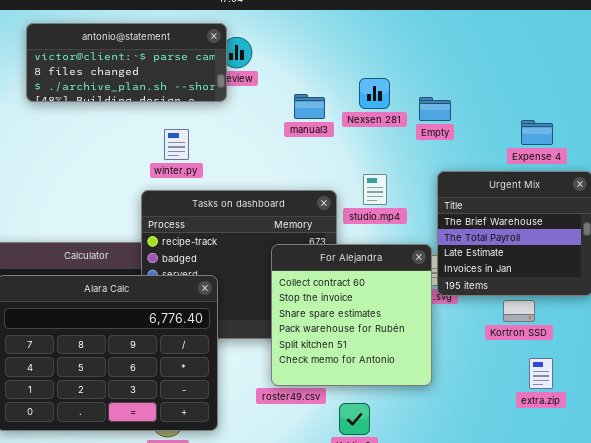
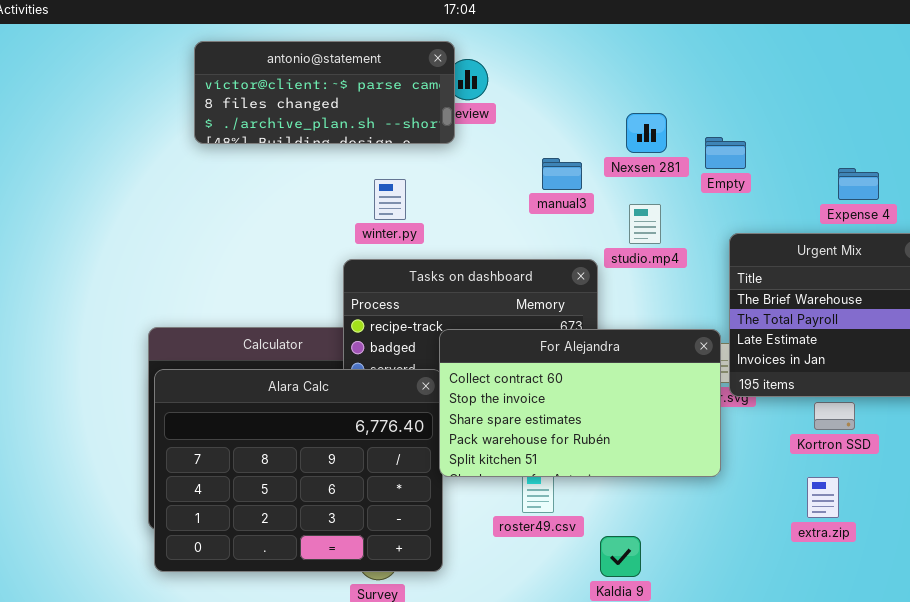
manual3: [294,94,325,119] -> [542,158,582,190], moved
studio.mp4: [363,174,387,205] -> [629,204,661,244], moved
For Alejandra: [271,244,432,386] -> [439,329,721,477], resized
extra.zip: [529,358,553,389] -> [807,477,839,518], moved

